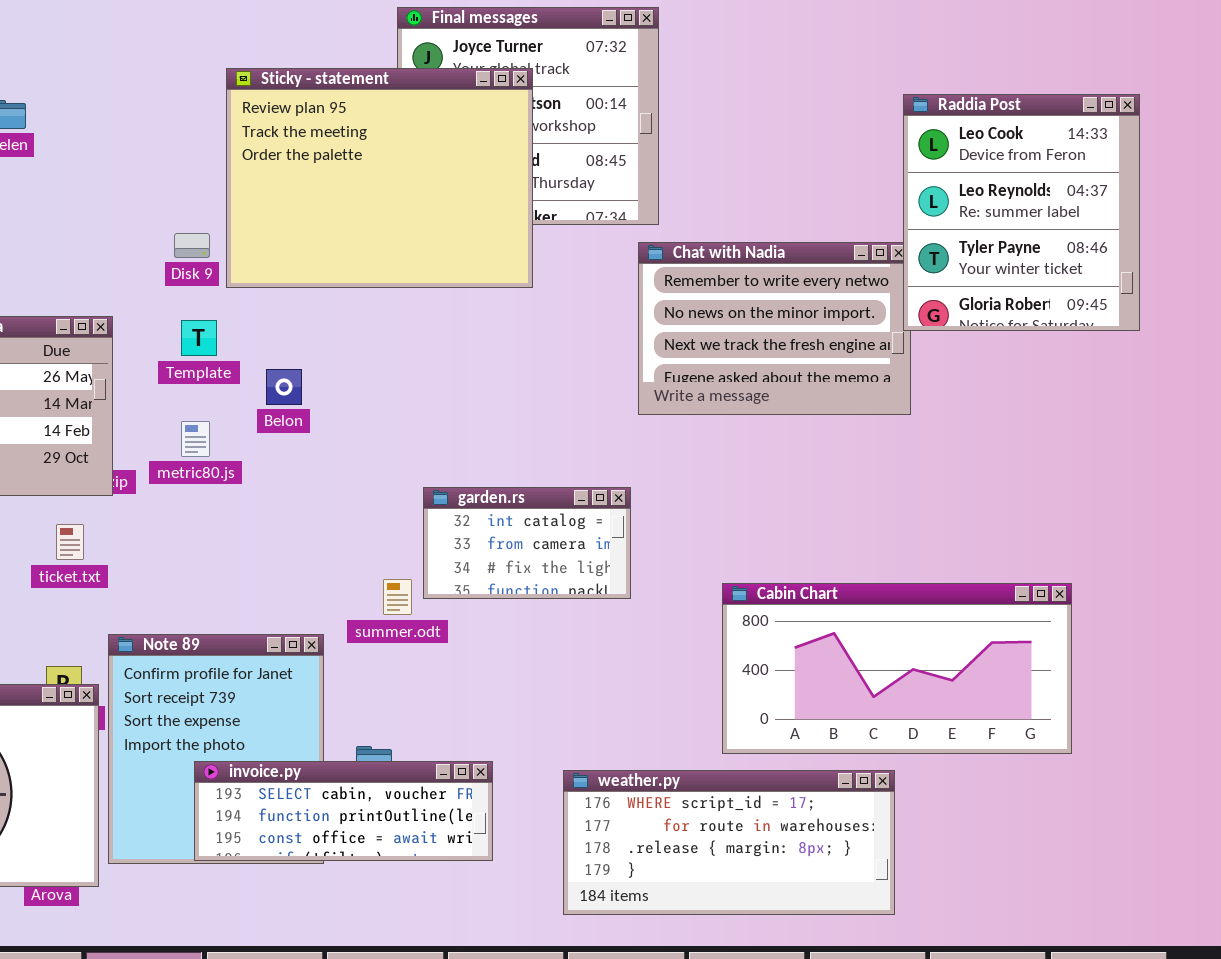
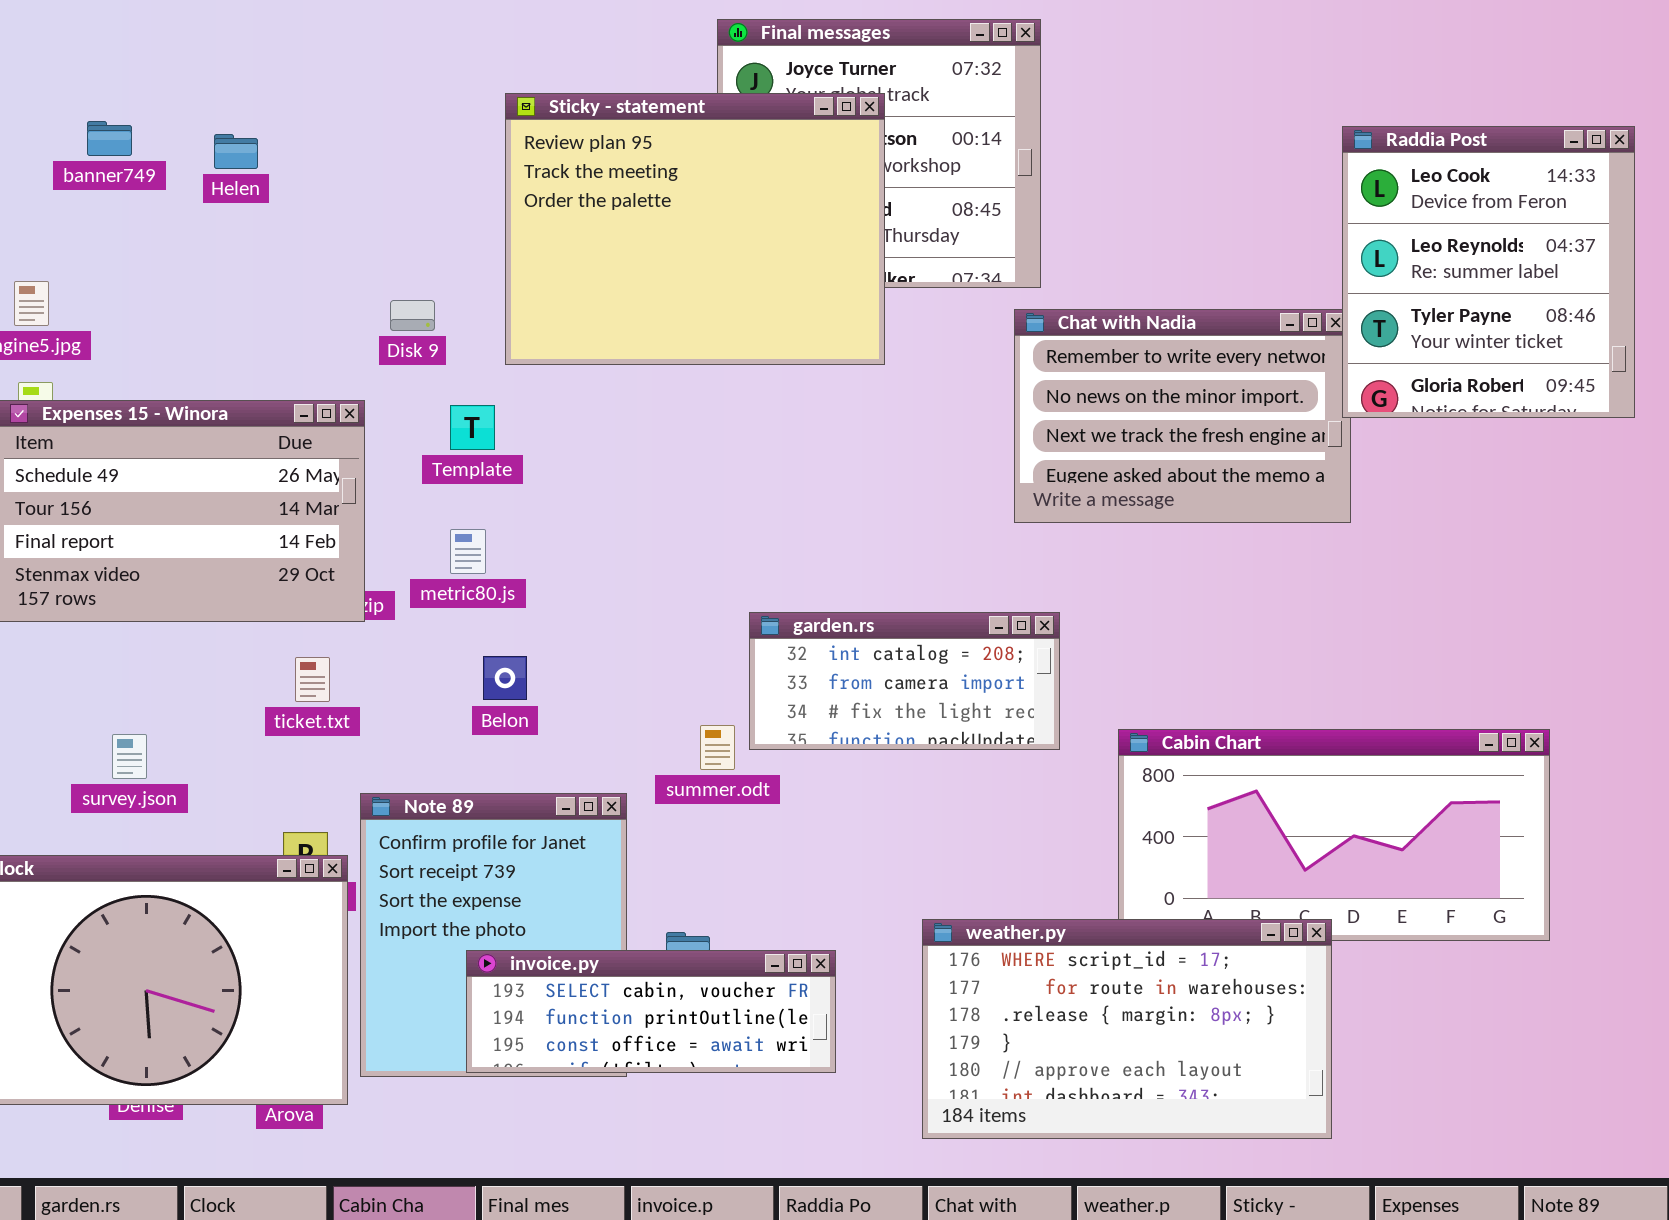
Disk 9: [174,233,210,258] -> [390,300,435,331], moved
Belon: [266,369,302,405] -> [483,656,527,700], moved
garden.rs: [423,487,631,599] -> [749,612,1060,750], resized
weather.py: [563,770,895,915] -> [922,919,1332,1139], resized

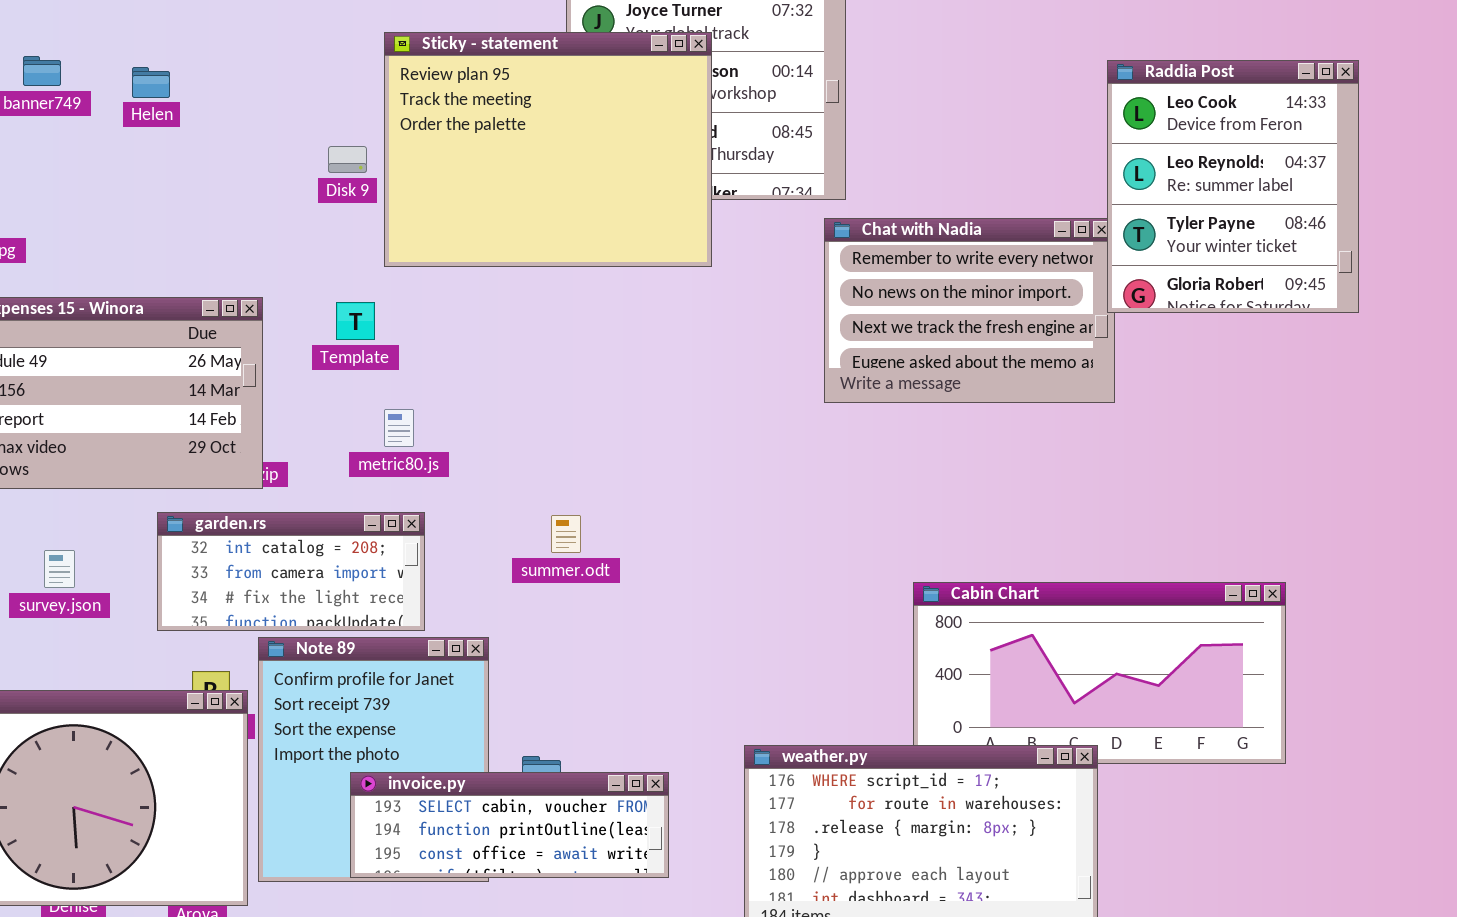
Disk 9: [390,300,435,331] -> [328,146,367,173], moved
metric80.js: [450,529,486,574] -> [384,409,414,447], moved
garden.rs: [749,612,1060,750] -> [157,512,425,631], moved
summer.odt: [700,725,735,770] -> [551,515,581,553], moved
survey.json: [112,734,147,779] -> [44,550,75,588], moved

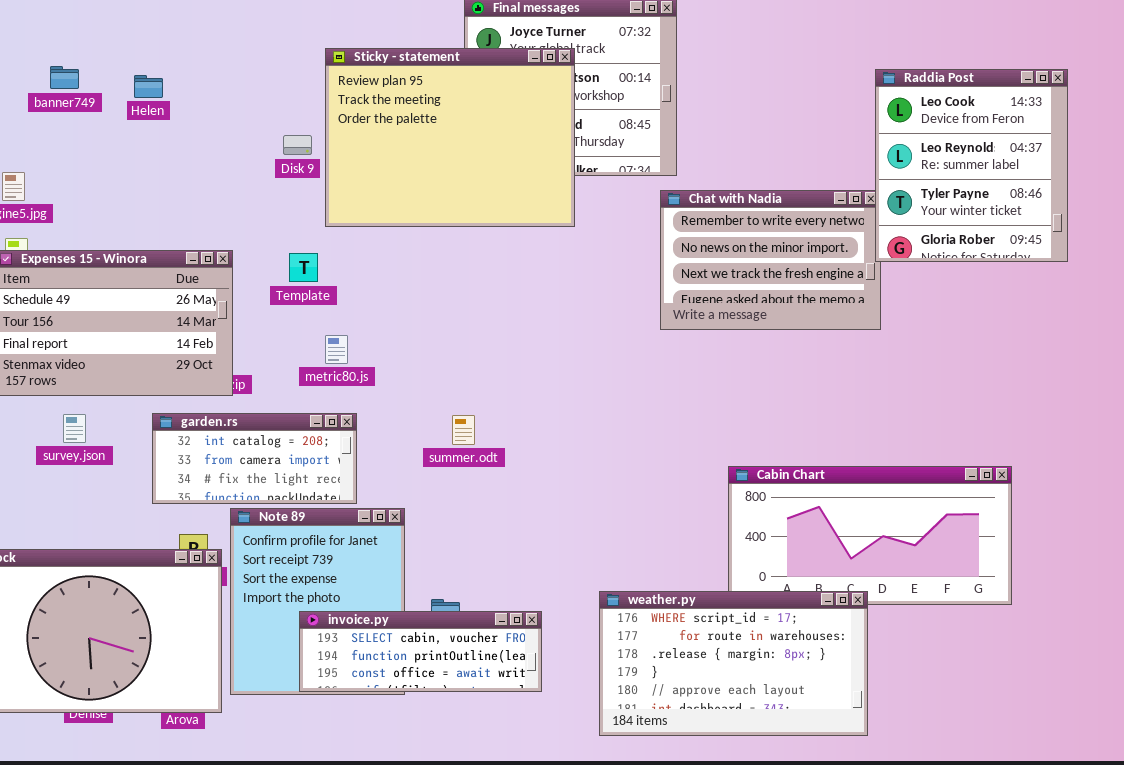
survey.json: [44,550,75,588] -> [63,414,86,443], moved

